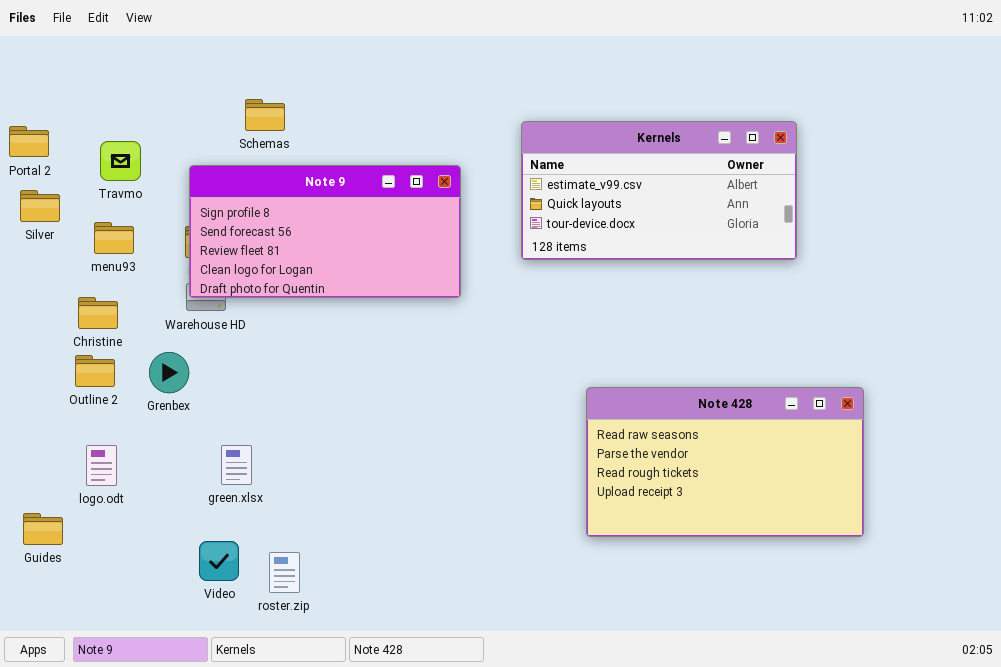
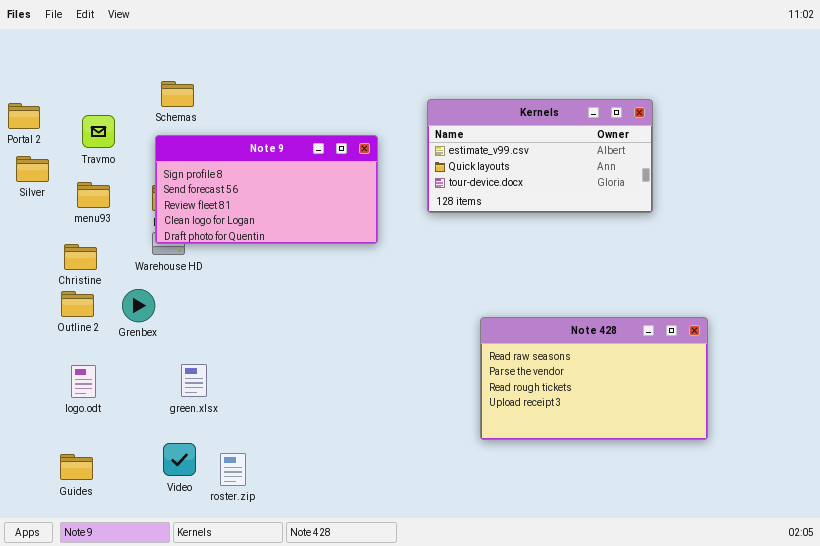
Schemas: [245,99,285,131] -> [161,81,194,107], moved
Guides: [23,513,63,545] -> [60,454,93,480], moved

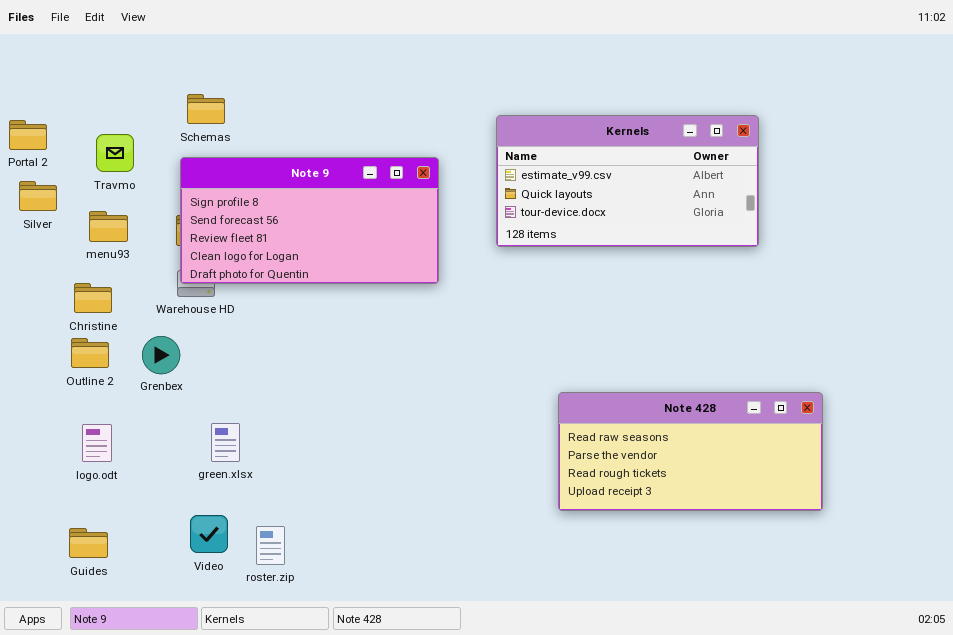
Note 428: [480,317,708,440] -> [558,392,823,511], resized

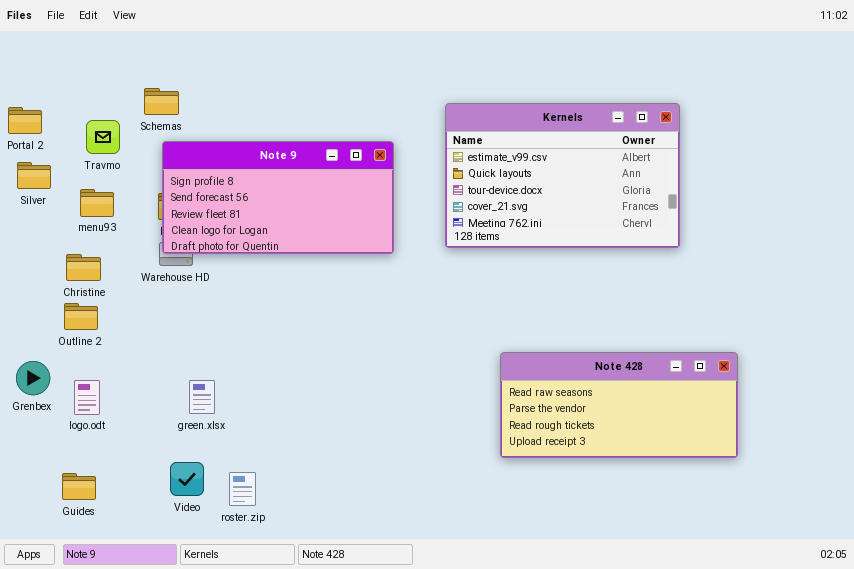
Schemas: [187,94,225,124] -> [144,88,179,115], moved
Kernels: [496,115,759,247] -> [445,103,680,248], resized
Grenbex: [142,336,180,374] -> [16,361,50,395], moved

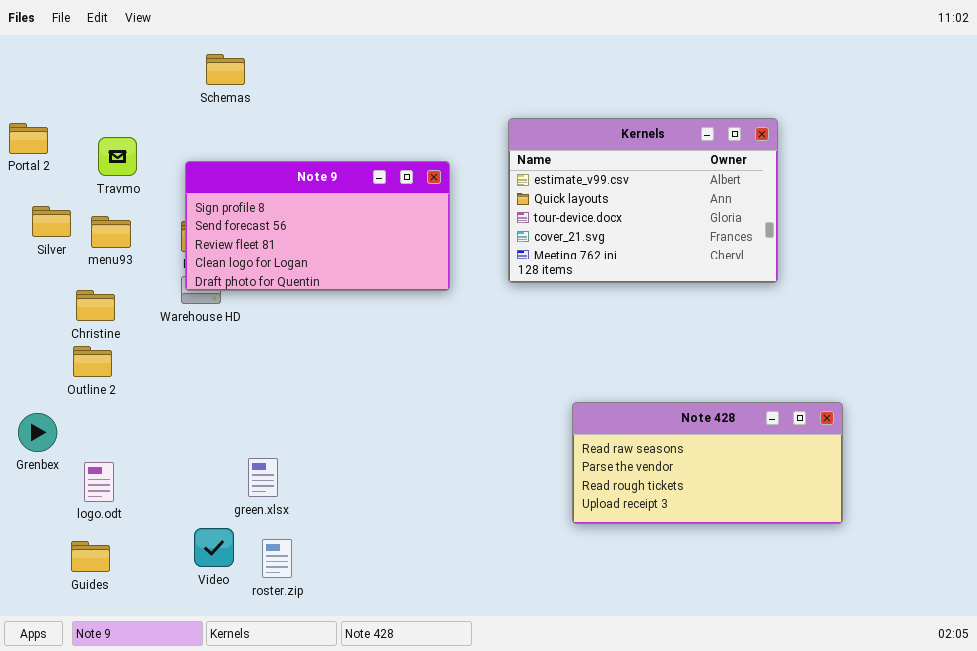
Schemas: [144,88,179,115] -> [206,54,245,85], moved
Silver: [17,162,51,189] -> [32,206,71,237], moved
green.xlsx: [189,380,215,414] -> [248,458,278,497], moved
logo.odt: [74,380,100,415] -> [84,462,114,502], moved

